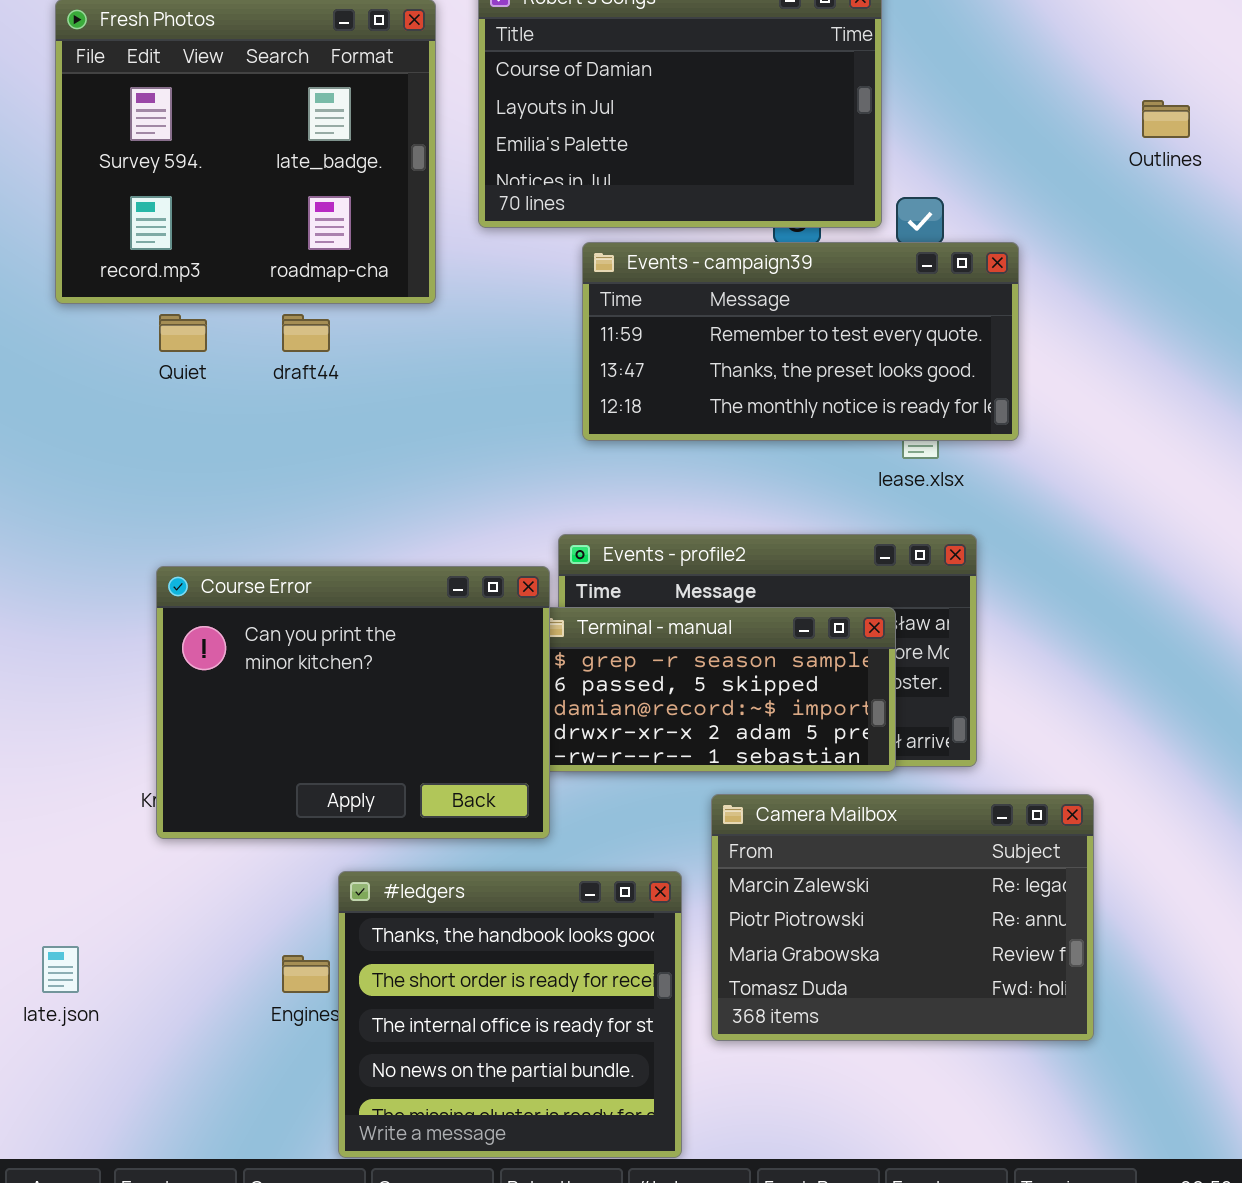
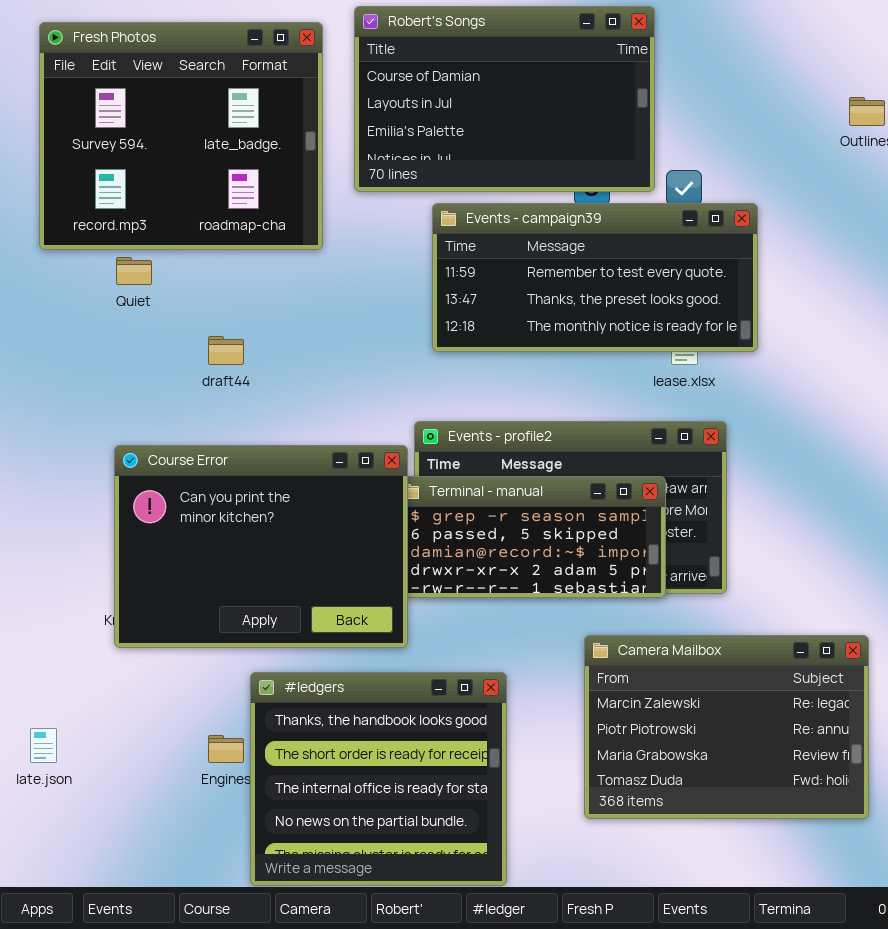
draft44: [282,314,330,352] -> [208,336,244,365], moved
Camera Mailbox: [711,794,1094,1041] -> [584,635,869,819], moved

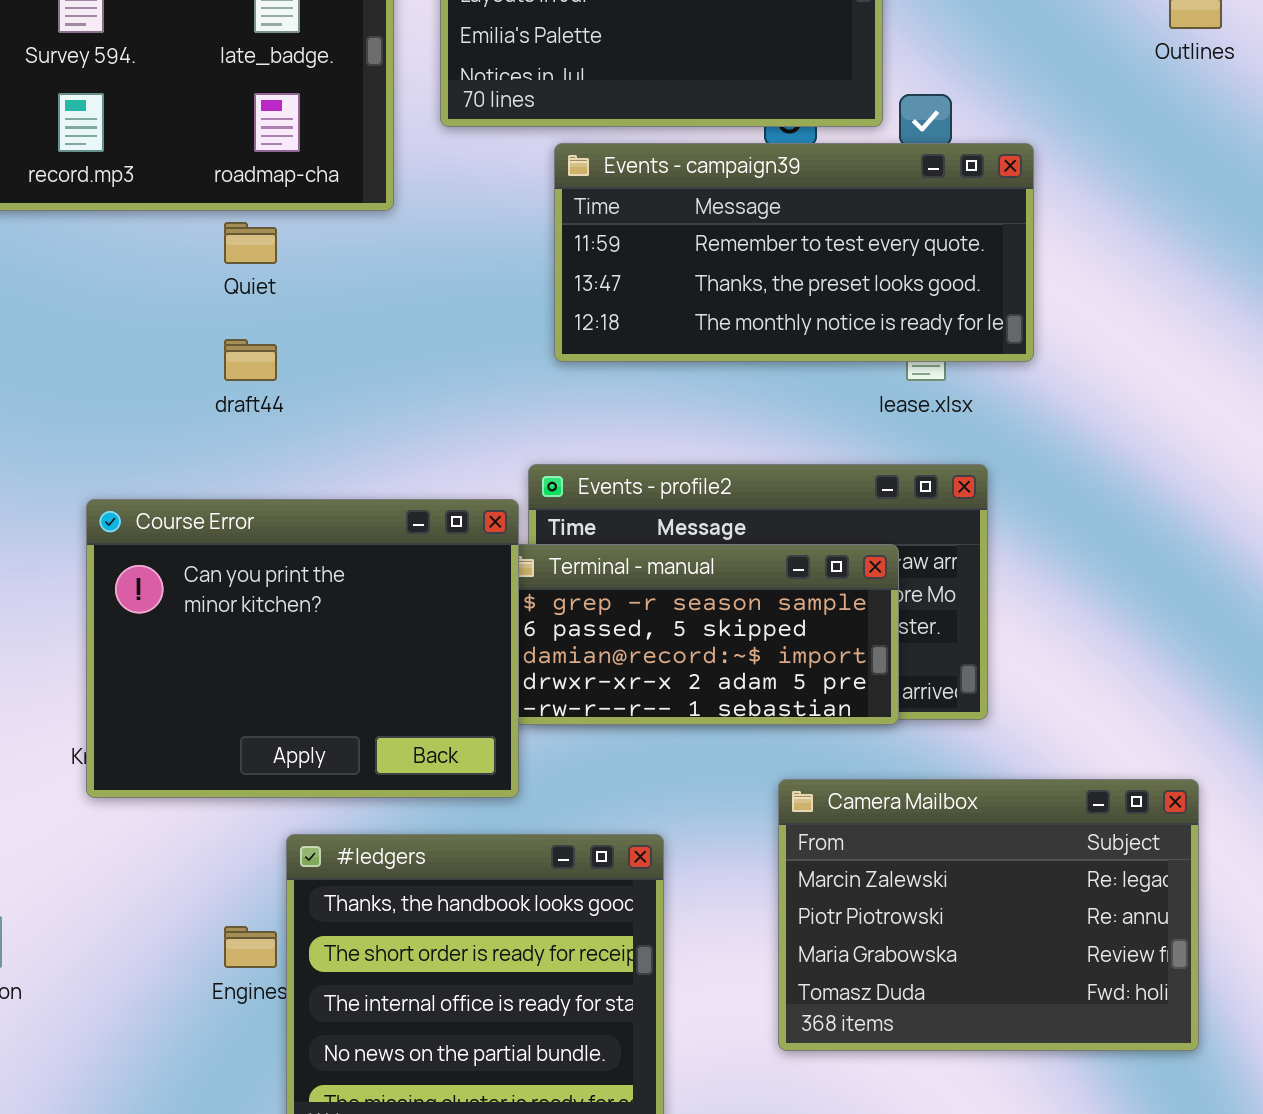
Quiet: [116,257,152,285] -> [224,222,277,264], moved

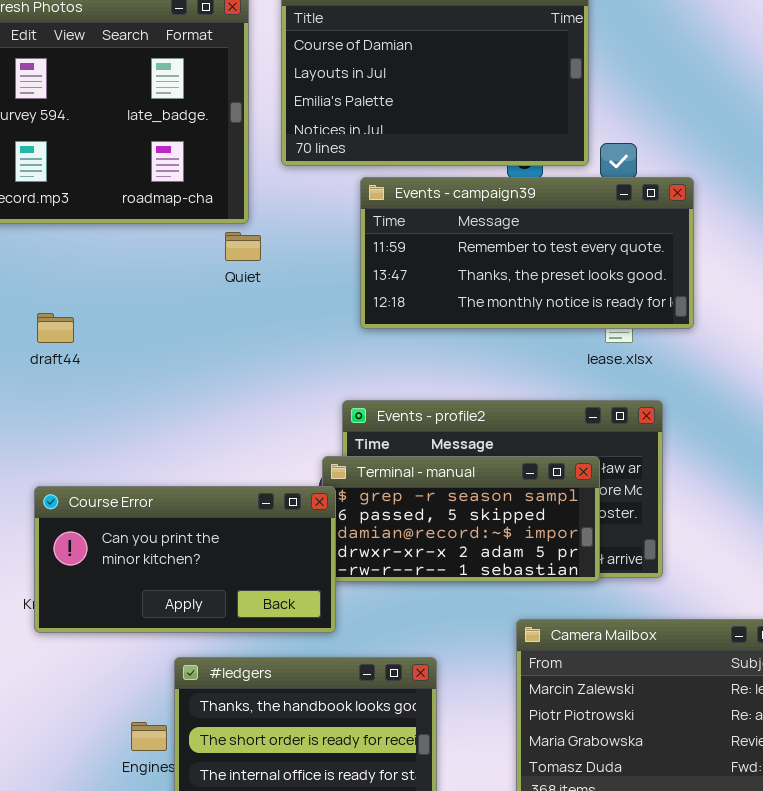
Quiet: [224,222,277,264] -> [225,232,261,261], moved
draft44: [224,339,277,381] -> [37,313,74,343], moved
Course Error: [86,499,519,798] -> [34,486,336,633], resized

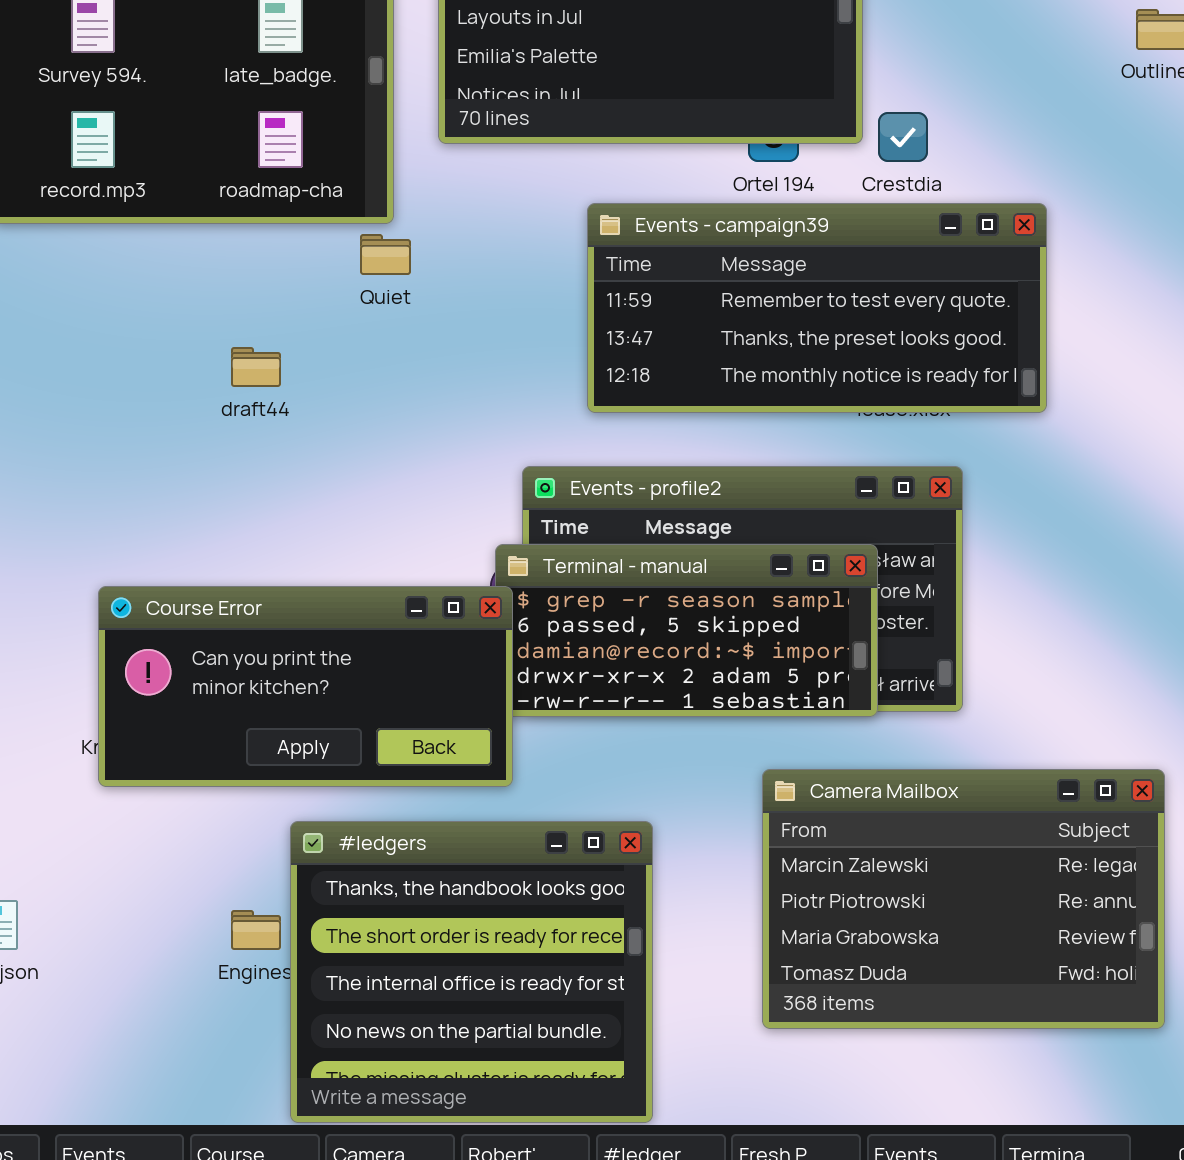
Events - campaign39: [360,177,694,329] -> [587,203,1047,413], moved
draft44: [37,313,74,343] -> [231,347,281,387], moved

